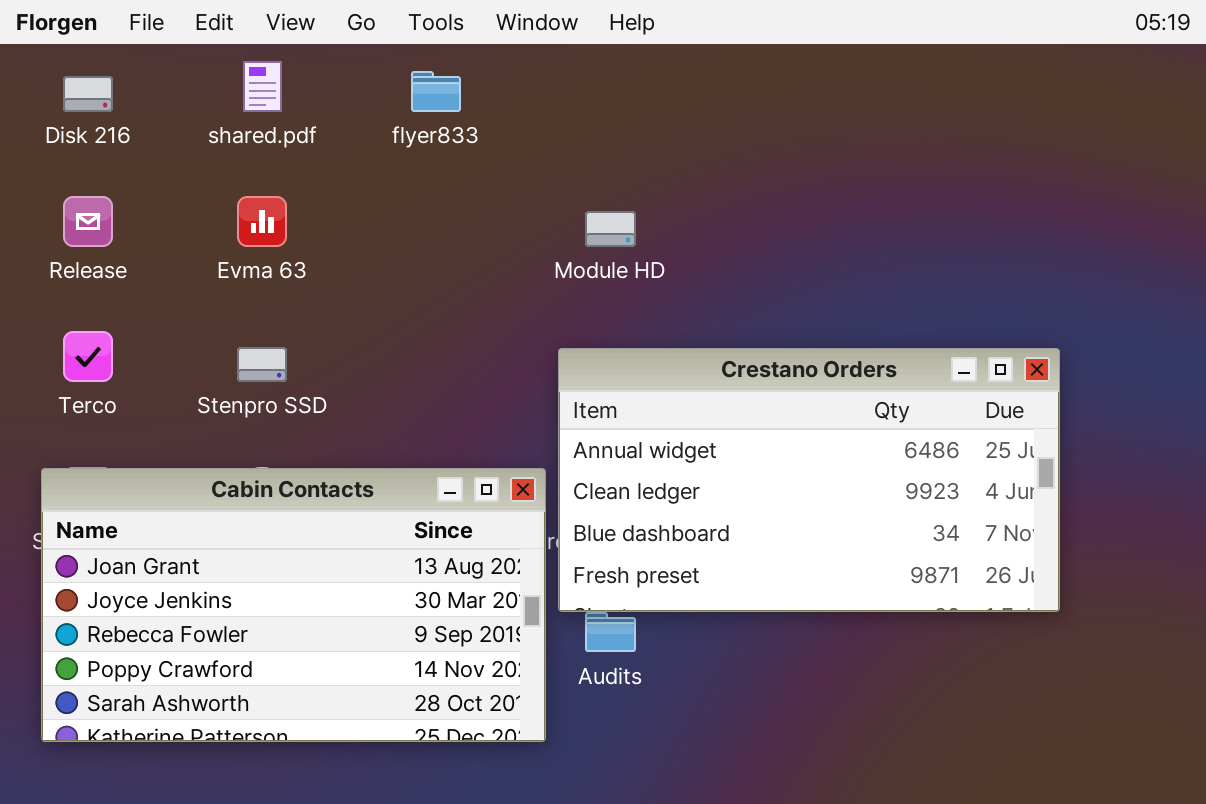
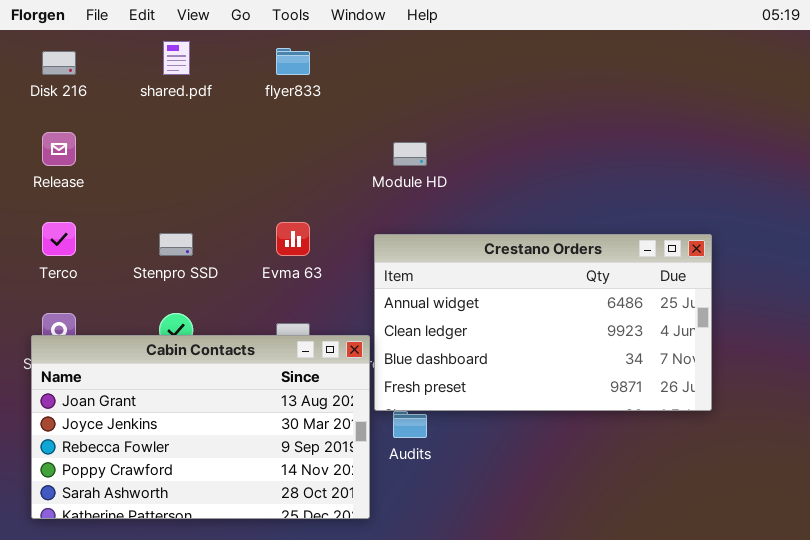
Evma 63: [237,196,287,247] -> [276,222,310,256], moved
Cabin Contacts: [41,468,546,742] -> [31,335,370,519], moved

